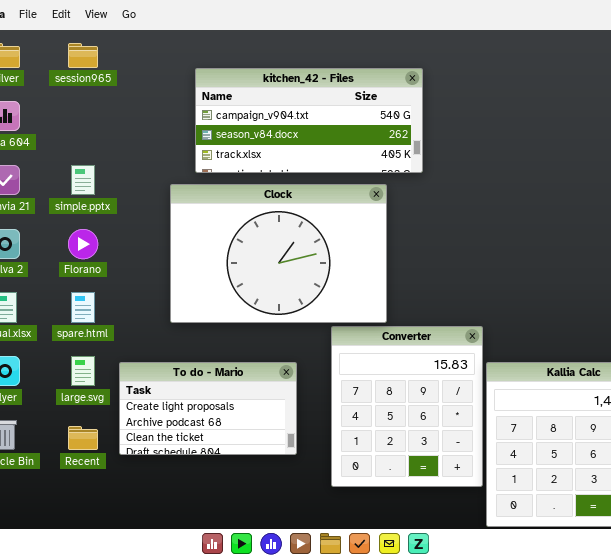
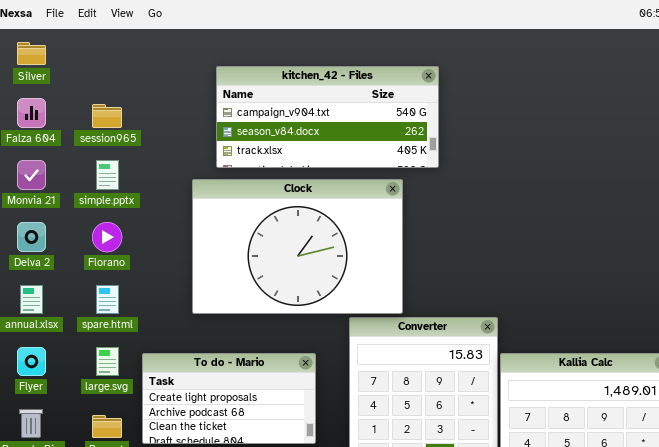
session965: [68,43,98,68] -> [92,104,122,128], moved

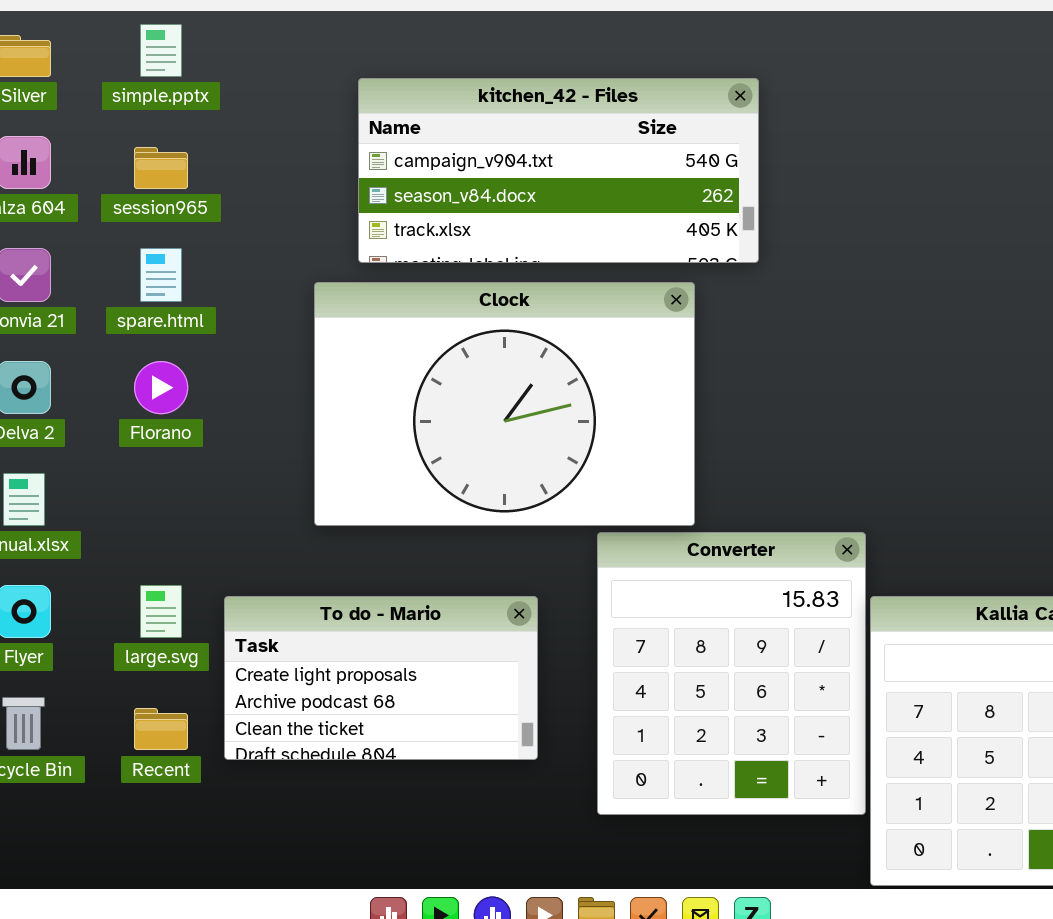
simple.pptx: [96,160,119,190] -> [140,24,182,77], moved
spare.html: [96,285,119,314] -> [140,248,182,302], moved

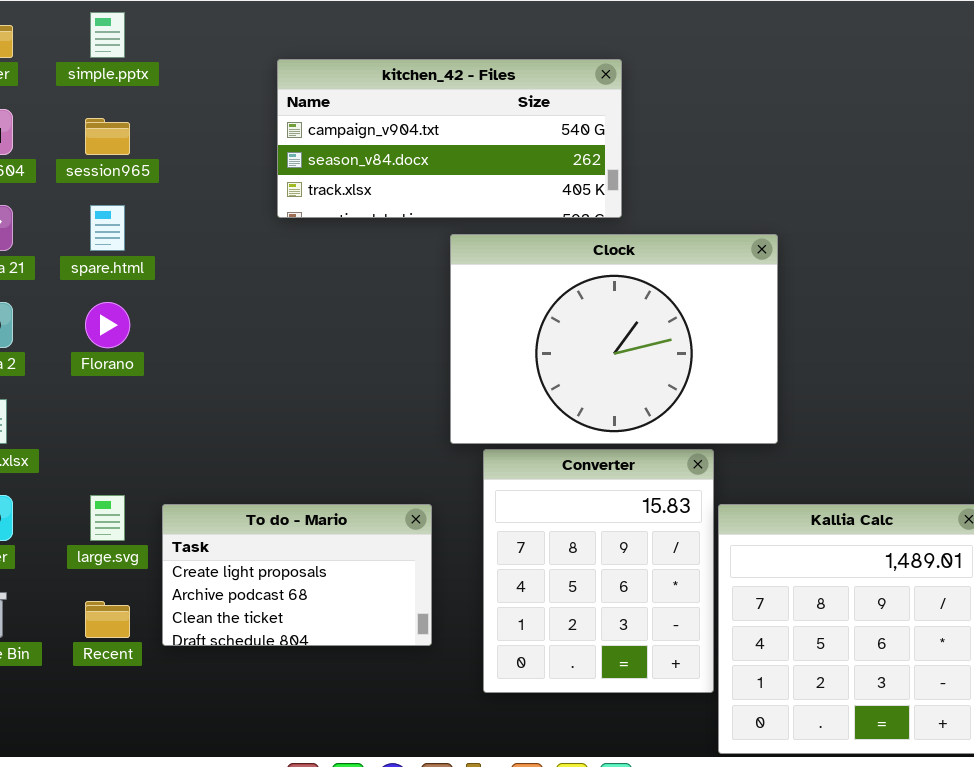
Clock: [314,282,695,526] -> [450,234,778,444], moved

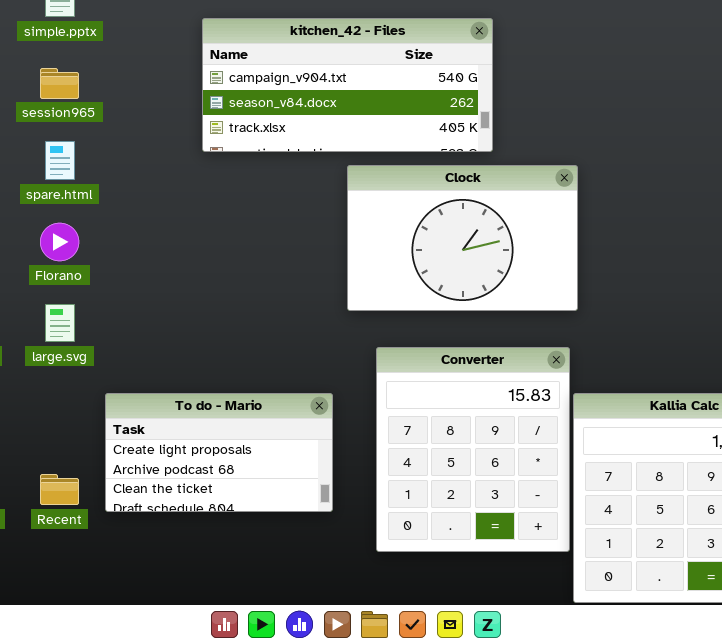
Clock: [450,234,778,444] -> [347,165,578,311], resized
large.svg: [90,495,125,541] -> [45,304,75,342], moved

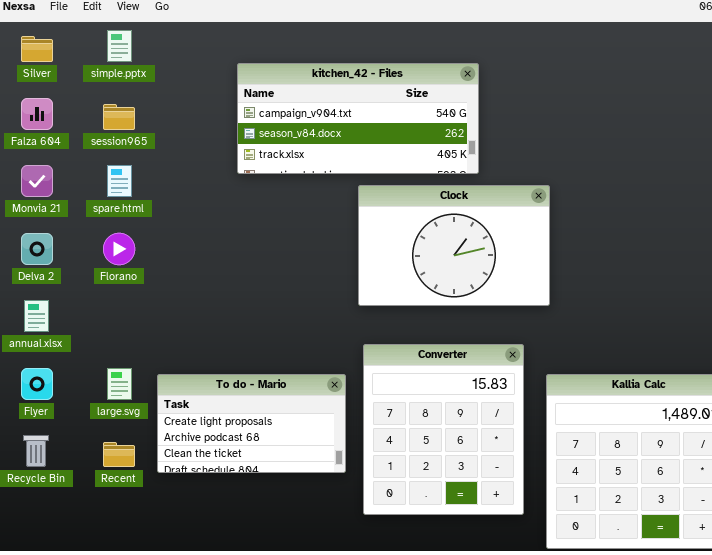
large.svg: [45,304,75,342] -> [107,368,132,400], moved
Converter: [376,347,570,552] -> [363,344,524,515], moved

